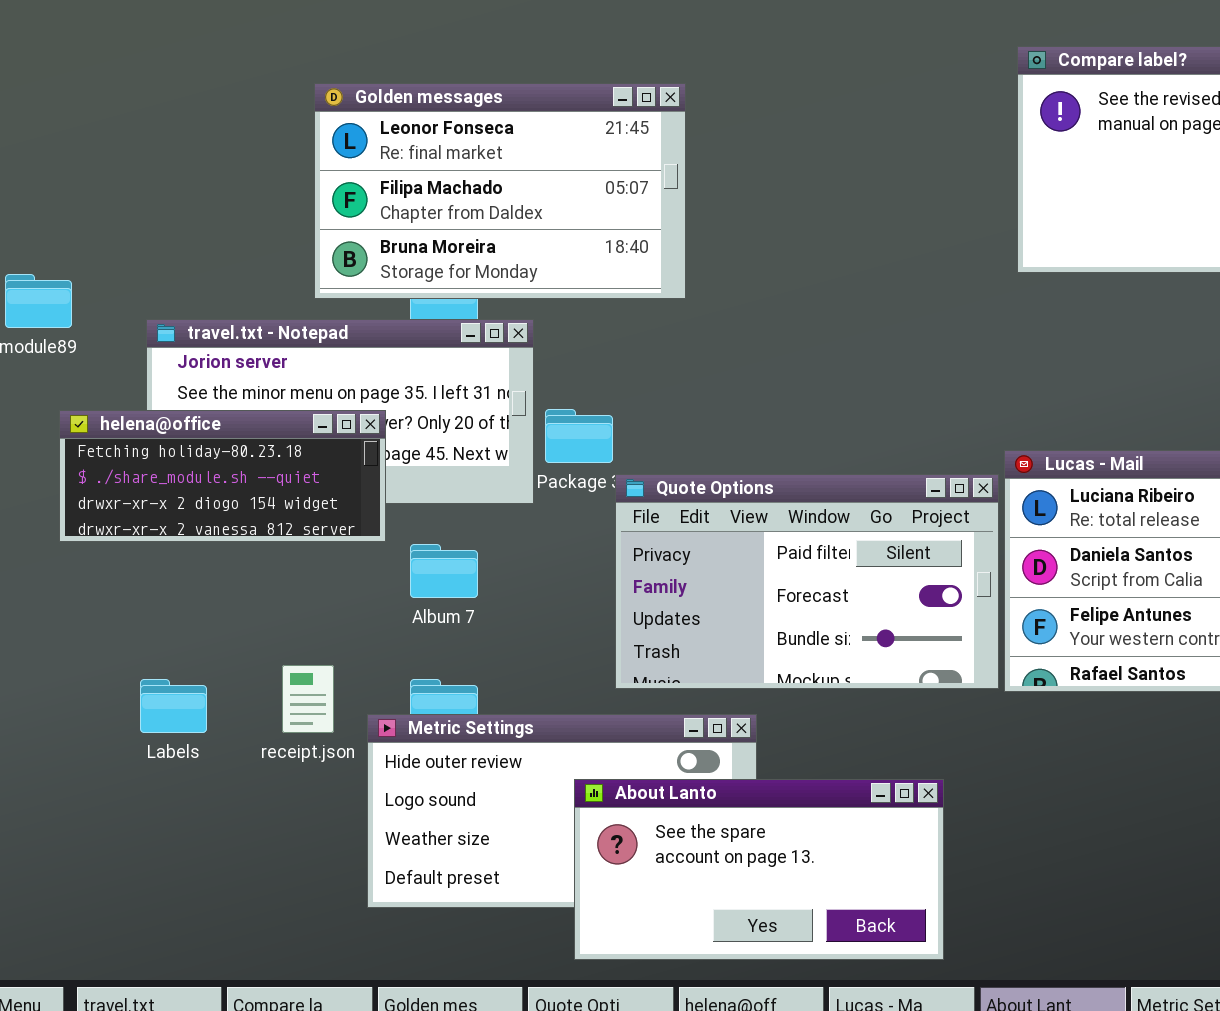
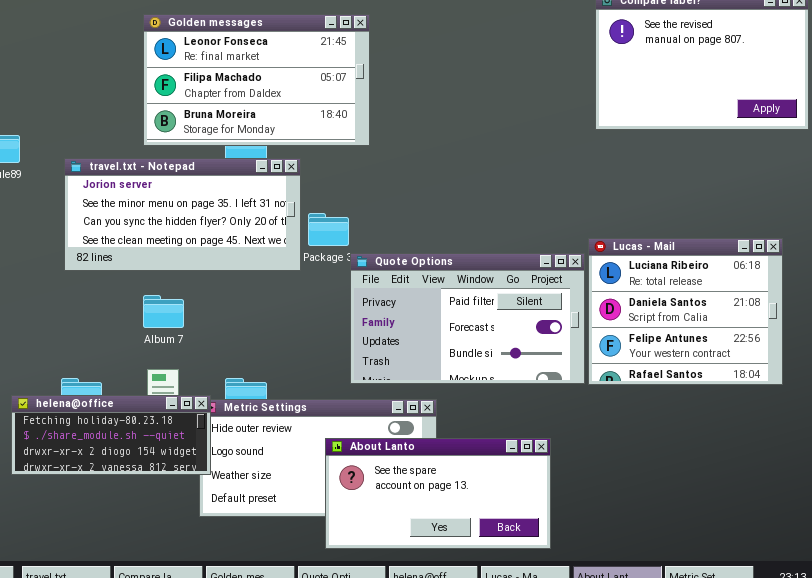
Golden messages: [314,83,686,299] -> [143,14,370,146], moved
helena@office: [59,410,386,542] -> [11,395,211,475], moved
Album 7: [410,544,478,598] -> [143,295,184,328], moved

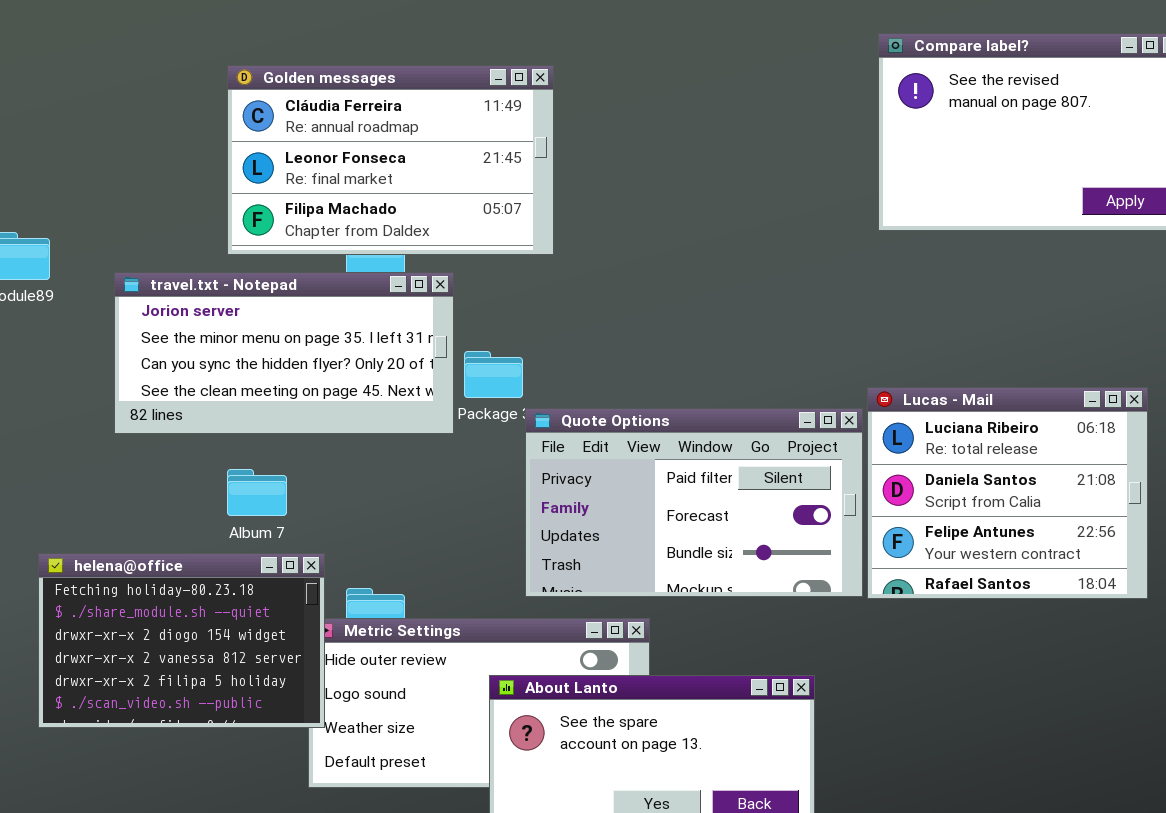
Golden messages: [143,14,370,146] -> [227,65,554,255], scrolled up 1 row
helena@office: [11,395,211,475] -> [38,553,325,728], resized

